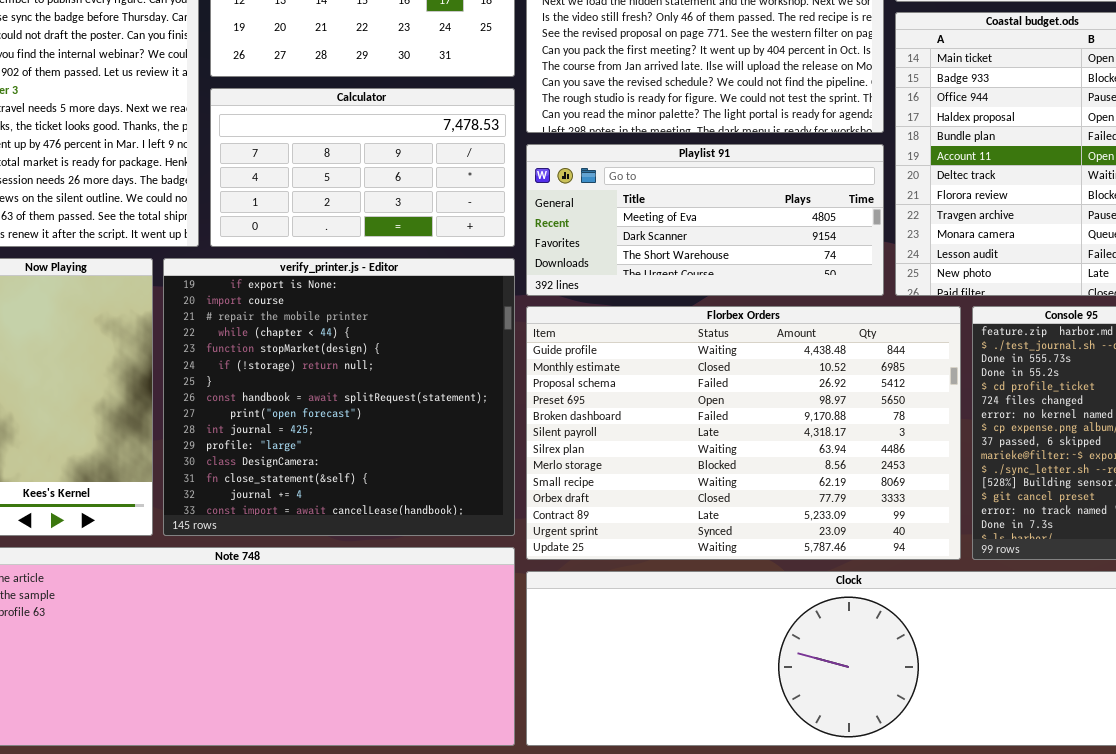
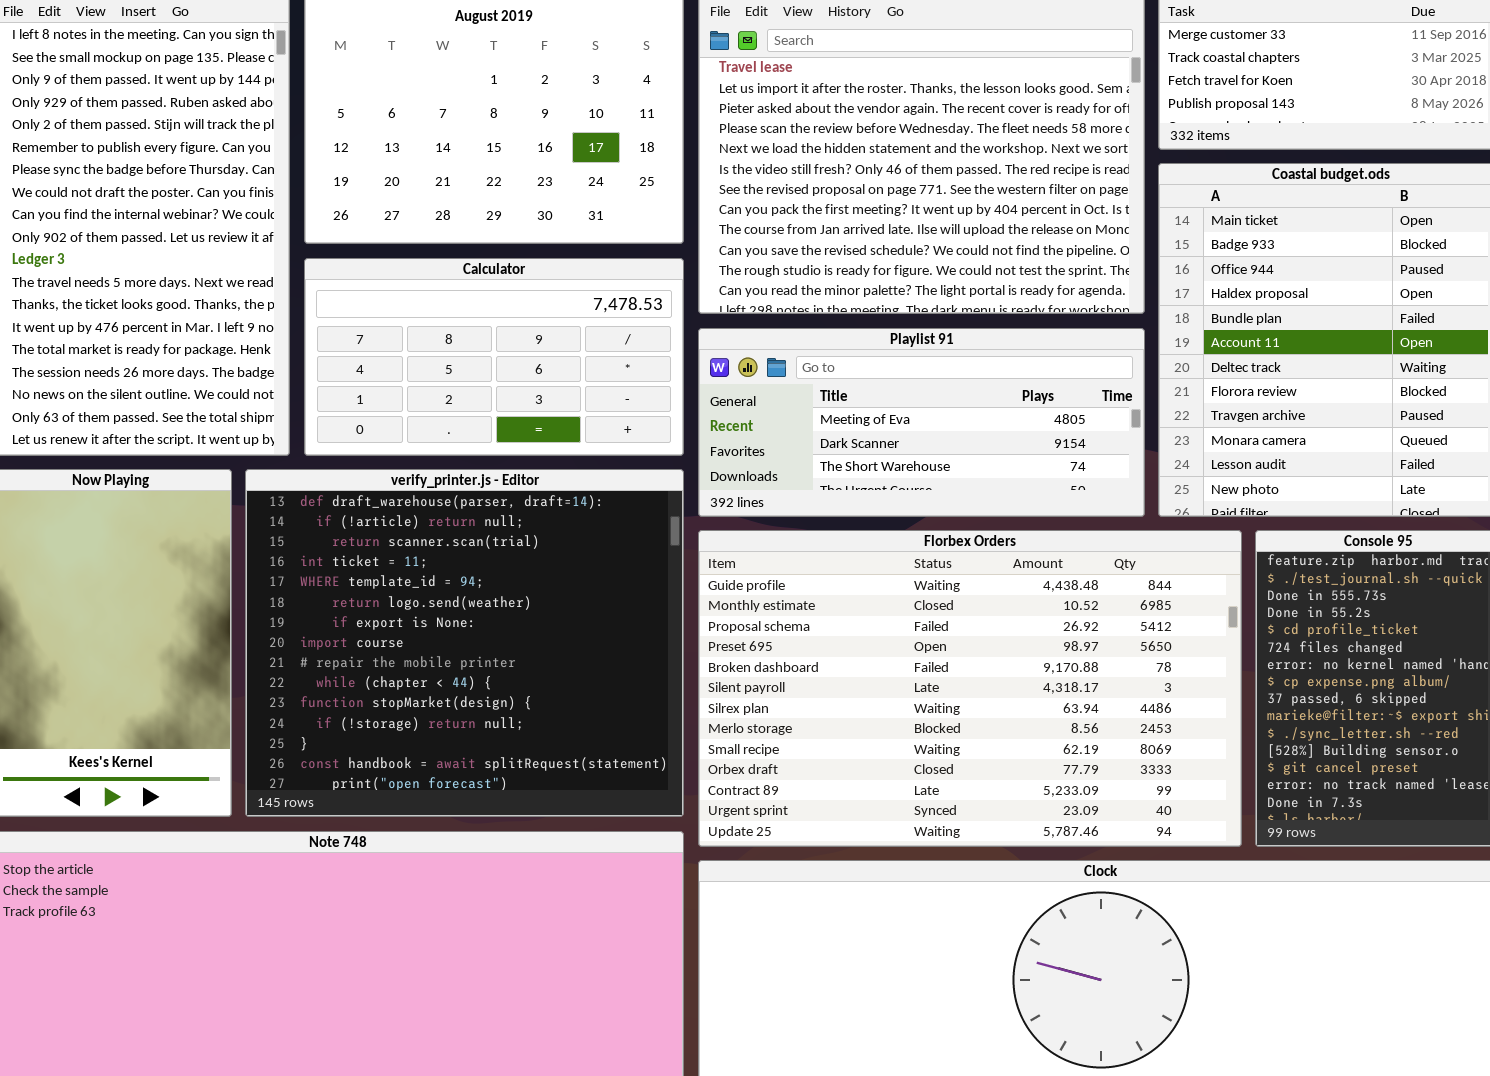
verify_printer.js - Editor: [163,258,515,536] -> [245,469,684,817], scrolled up 6 rows

